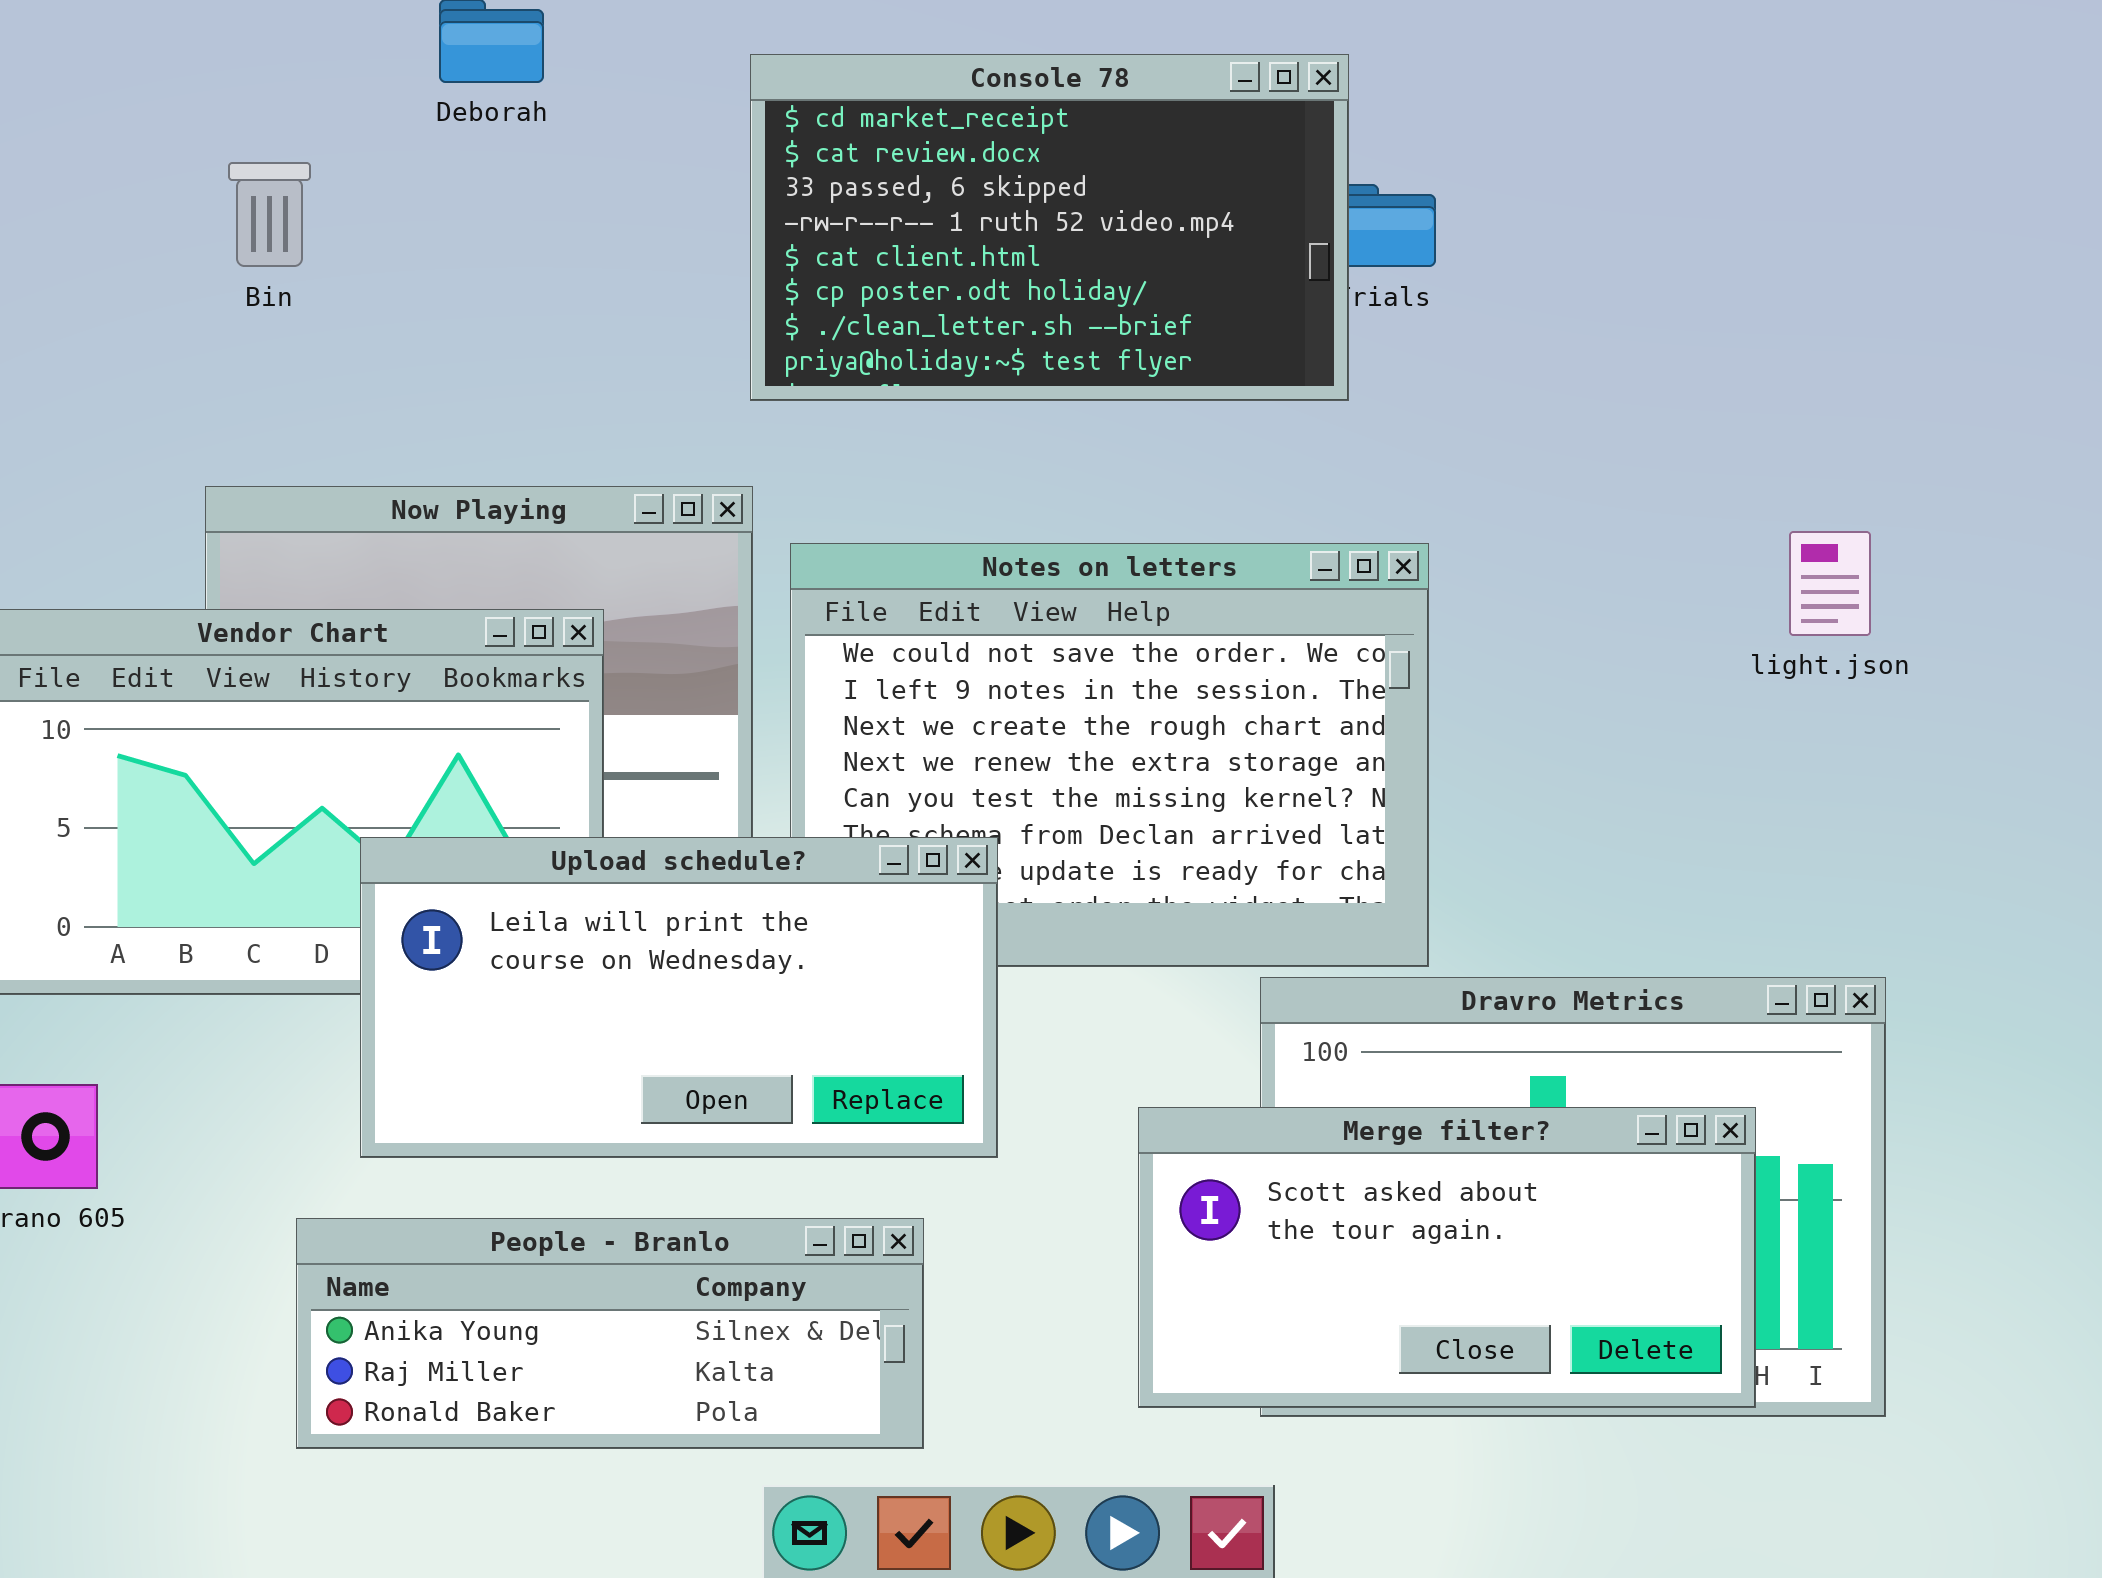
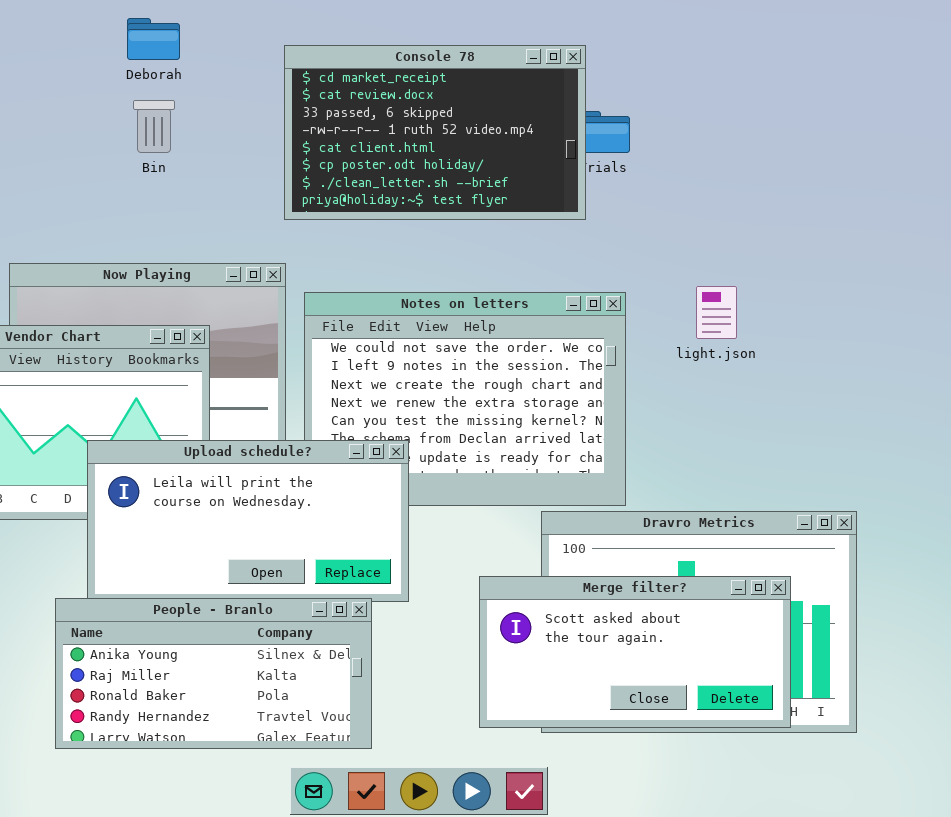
Bin: [228,162,311,267] -> [133,100,175,153], moved
light.json: [1789,531,1871,636] -> [696,286,737,339], moved
People - Branlo: [296,1218,924,1449] -> [55,598,372,749], resized

